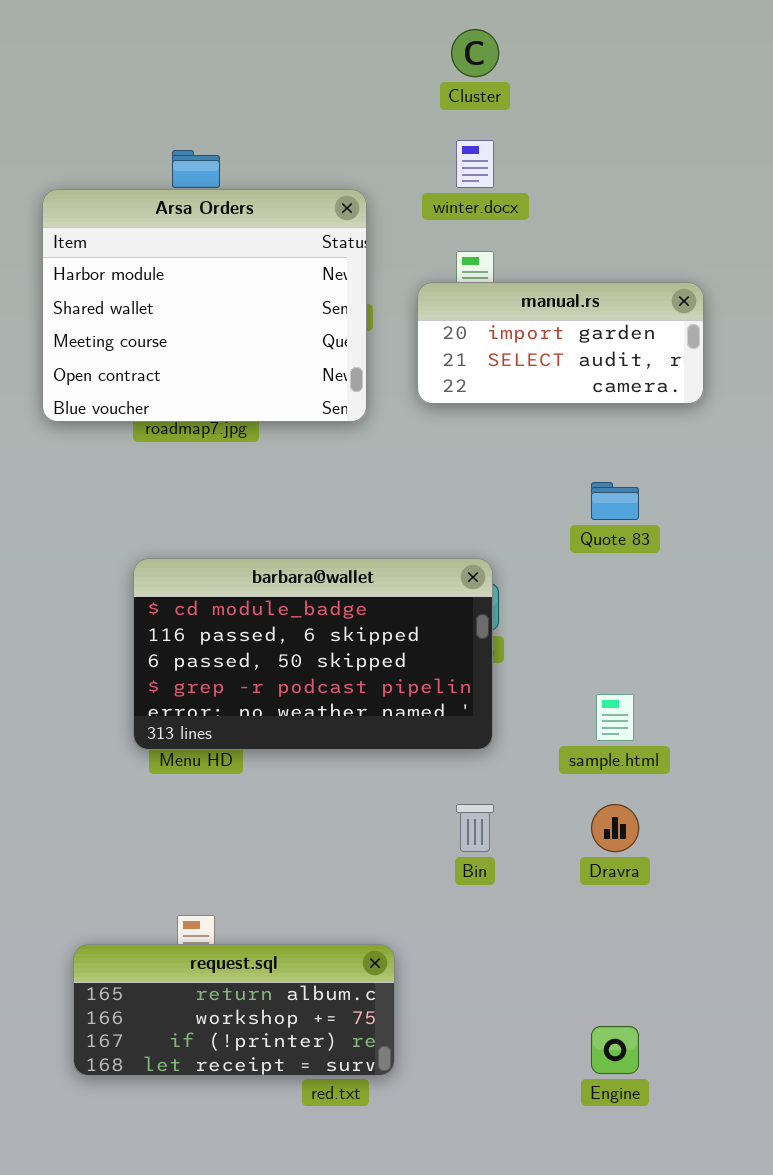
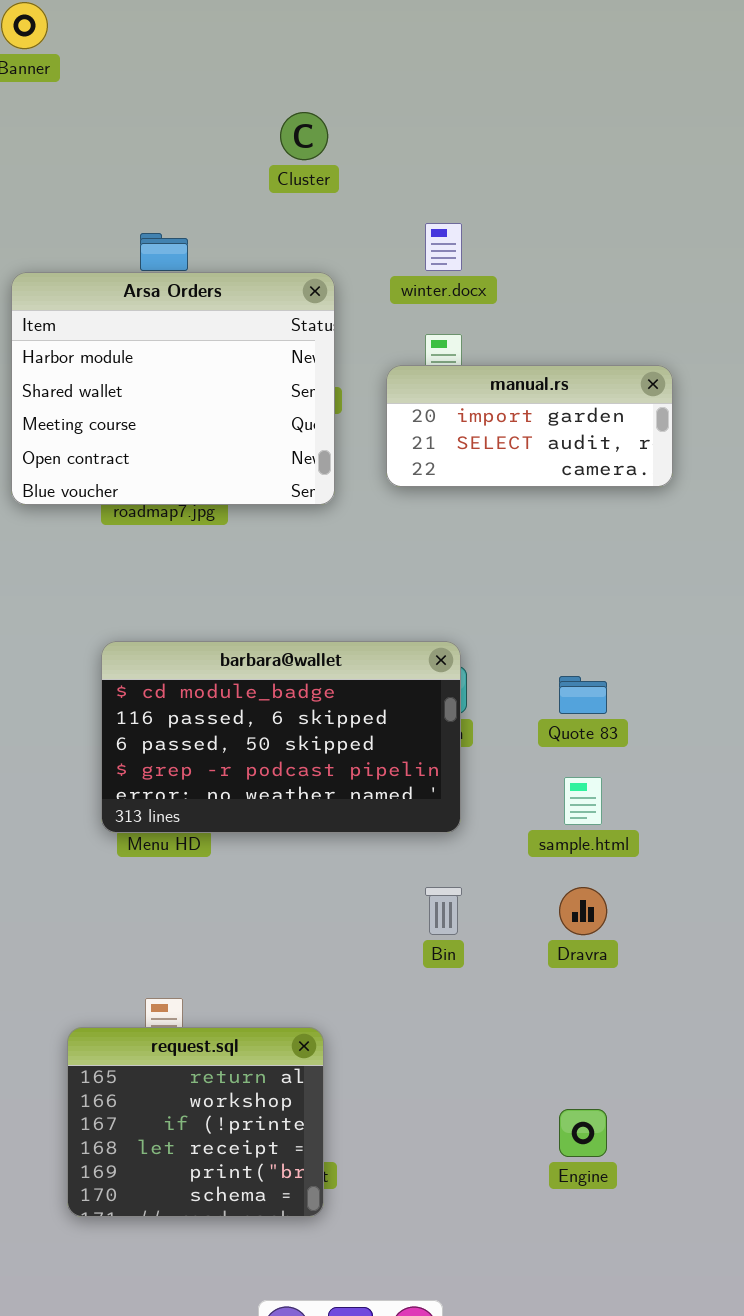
Cluster: [451,29,499,77] -> [280,112,328,160], moved
Quote 83: [591,482,639,520] -> [559,676,607,714], moved
request.sql: [73,944,395,1076] -> [67,1027,324,1217], moved, resized

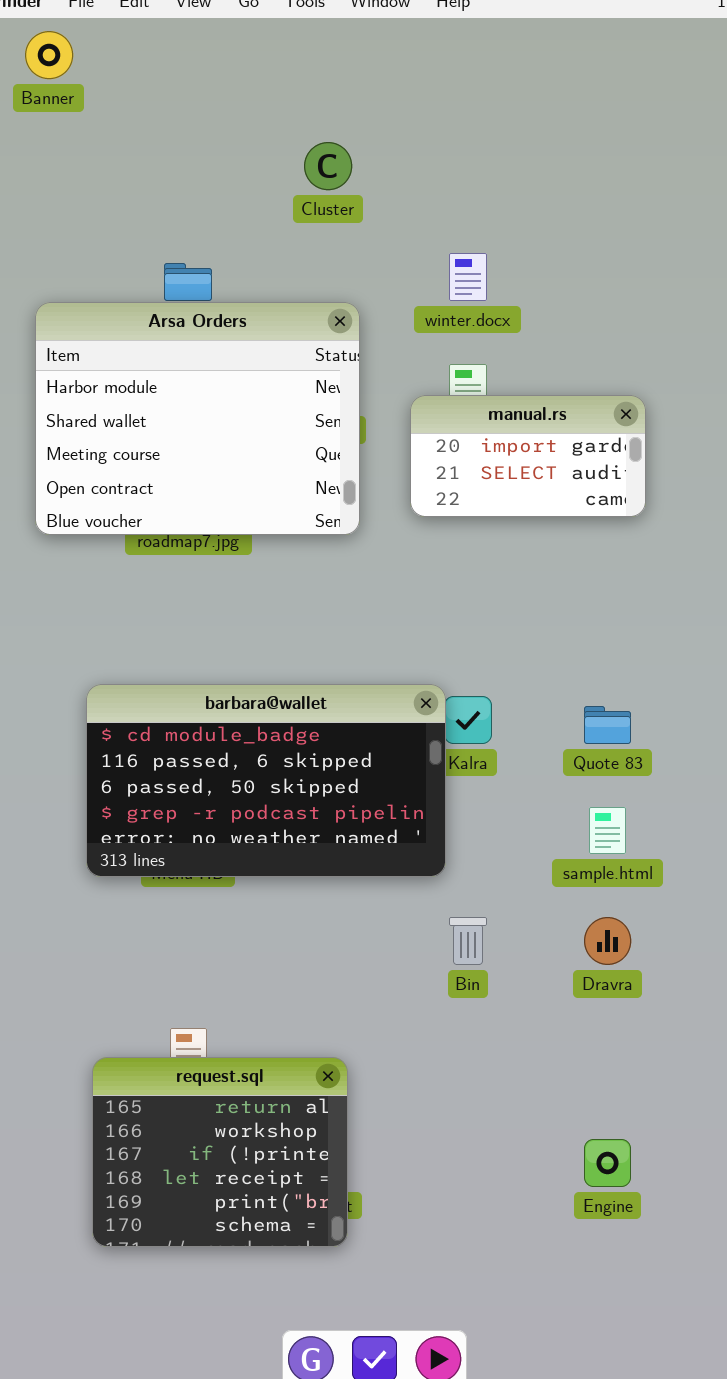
manual.rs: [386,365,673,487] -> [410,395,646,517], resized
barbara@wallet: [101,641,461,833] -> [86,684,446,877], moved

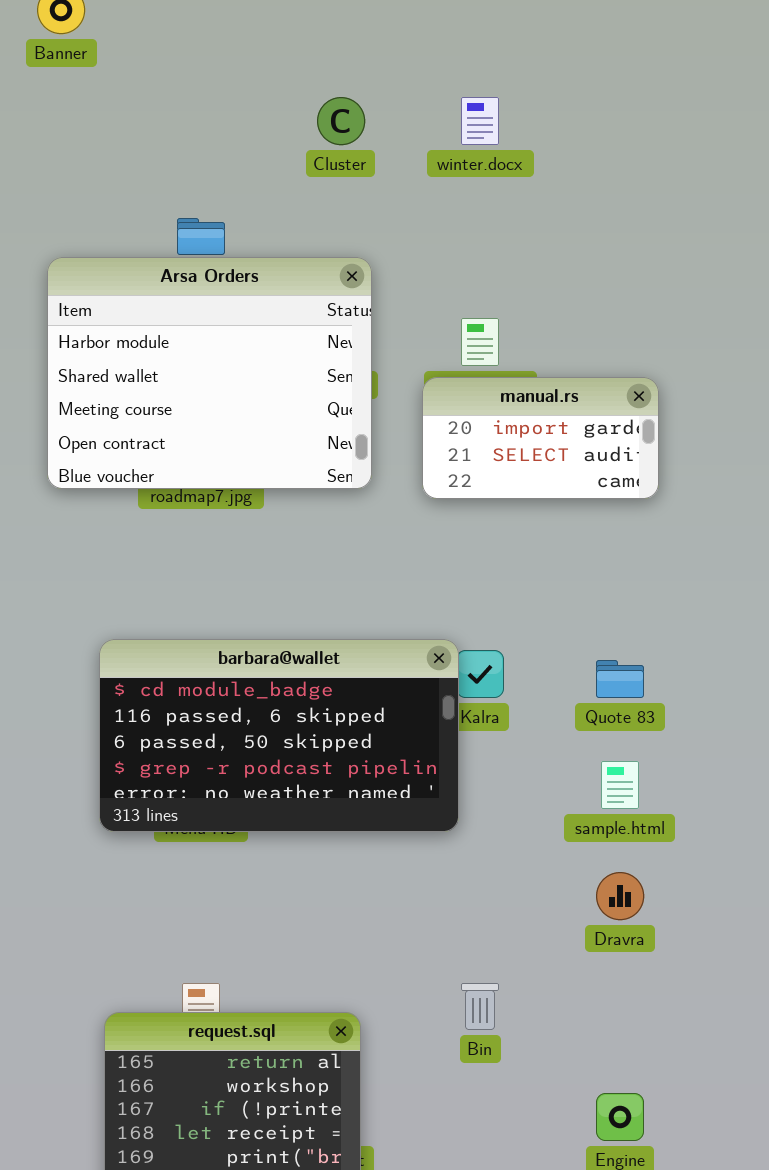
winter.docx: [449,253,487,301] -> [461,97,499,145], moved
manual.rs: [410,395,646,517] -> [422,377,659,499], moved
Bin: [449,917,487,965] -> [461,983,499,1030], moved

